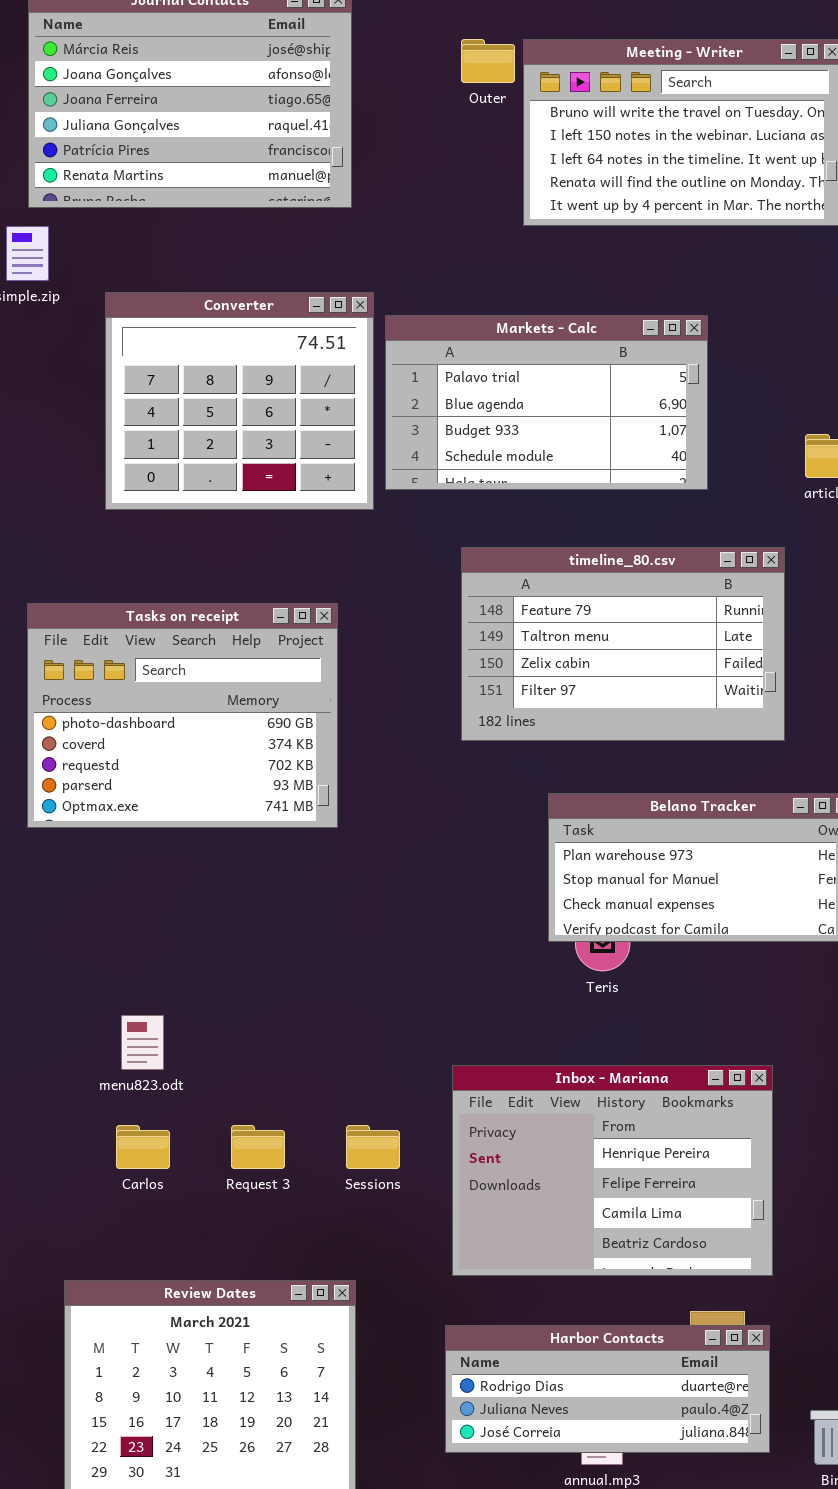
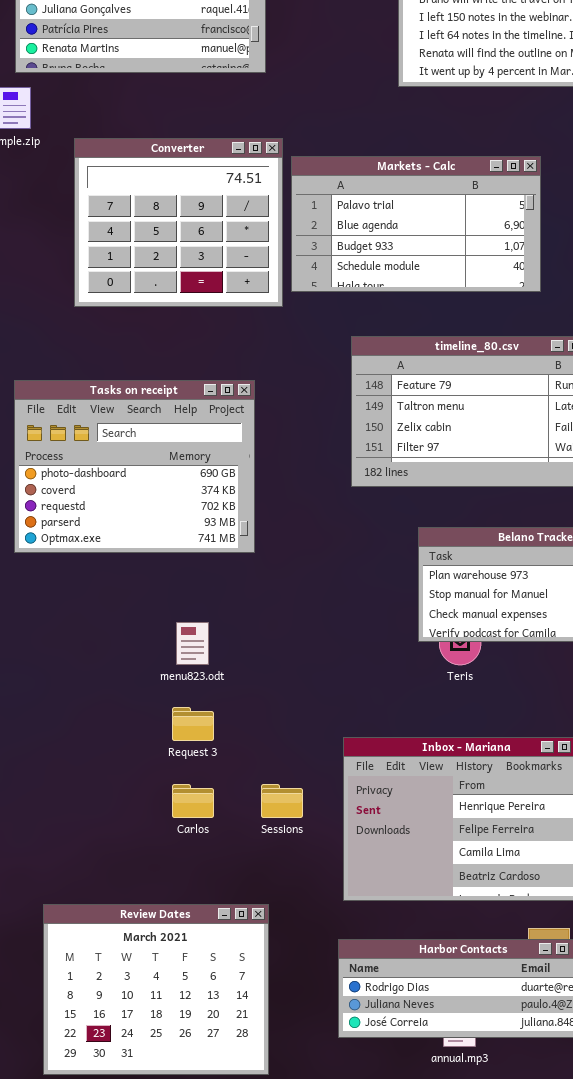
menu823.odt: [121,1015,164,1070] -> [176,622,209,665], moved
Carlos: [116,1125,170,1169] -> [172,784,214,818], moved
Request 3: [231,1125,285,1169] -> [172,707,214,741], moved

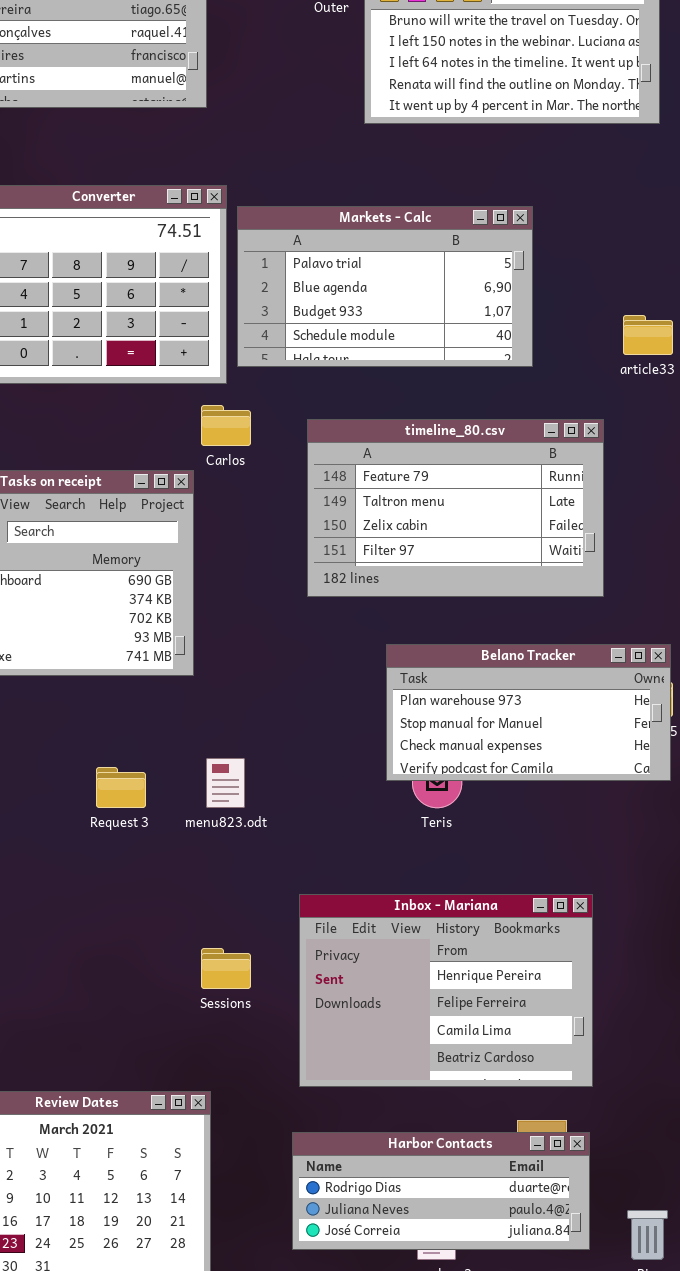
menu823.odt: [176,622,209,665] -> [206,758,245,808], moved
Request 3: [172,707,214,741] -> [96,767,146,808], moved
Carlos: [172,784,214,818] -> [201,405,251,446], moved

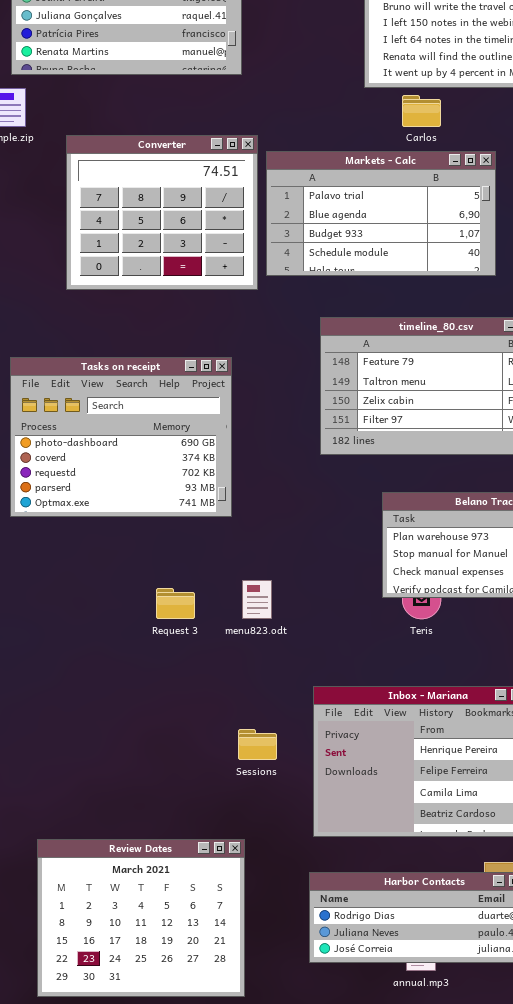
Carlos: [201,405,251,446] -> [402,95,441,127], moved

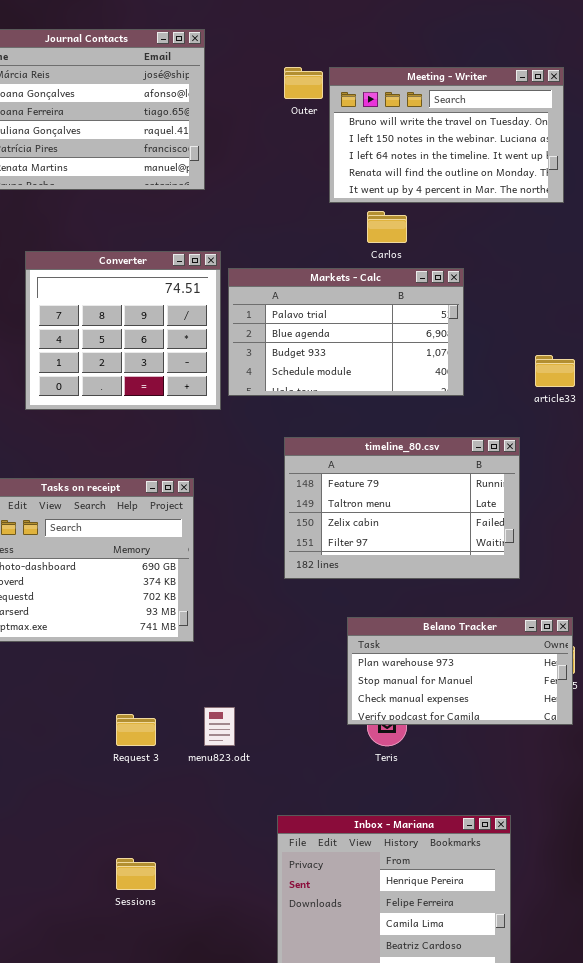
Sessions: [238,729,277,760] -> [116,858,156,890], moved

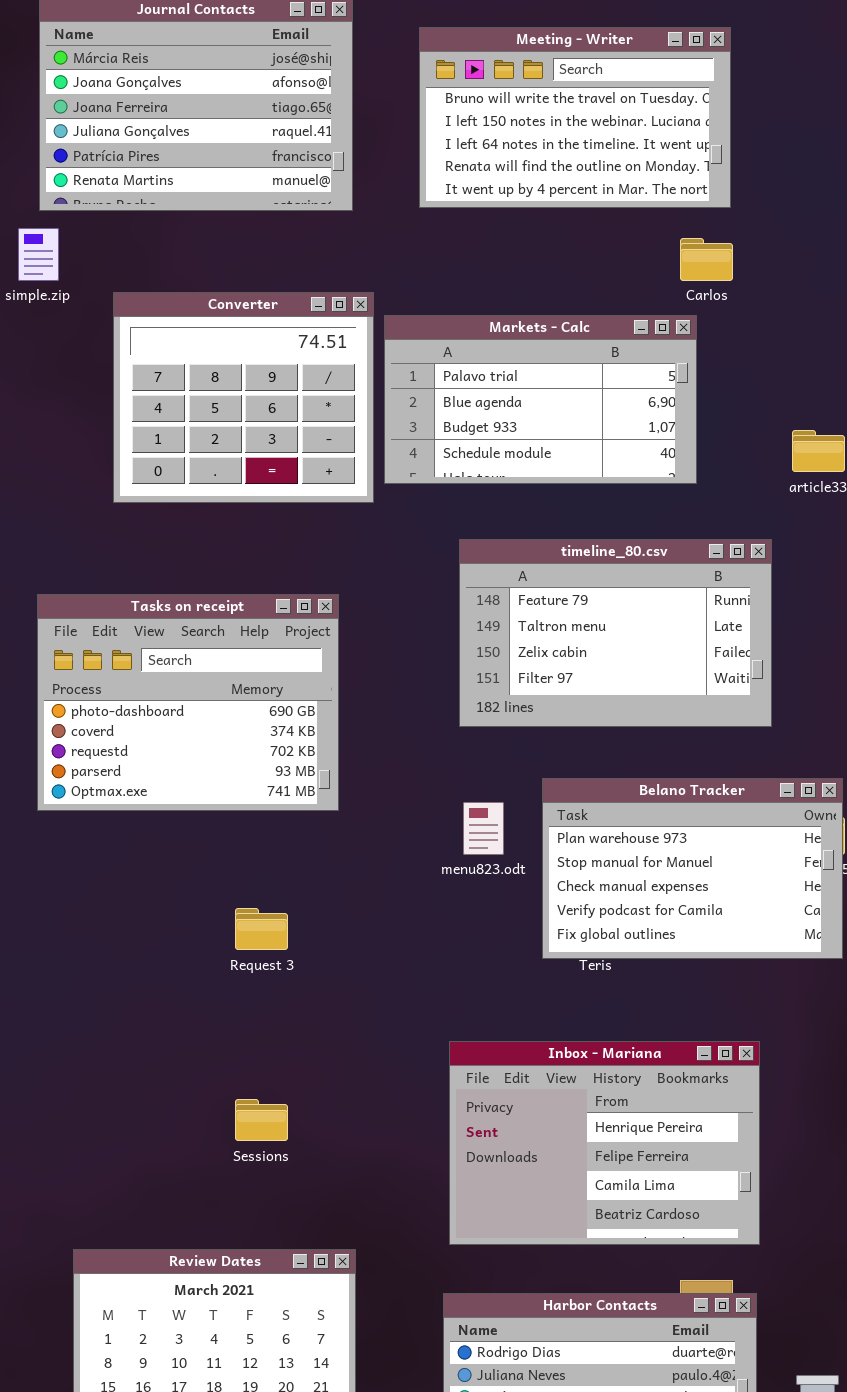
Meeting - Writer: [329,67,564,203] -> [419,27,731,208], moved
Carlos: [367,211,407,243] -> [680,238,733,281], moved
Belano Tracker: [347,617,573,725] -> [542,778,843,959], resized
menu823.odt: [204,707,235,746] -> [463,802,504,855], moved

